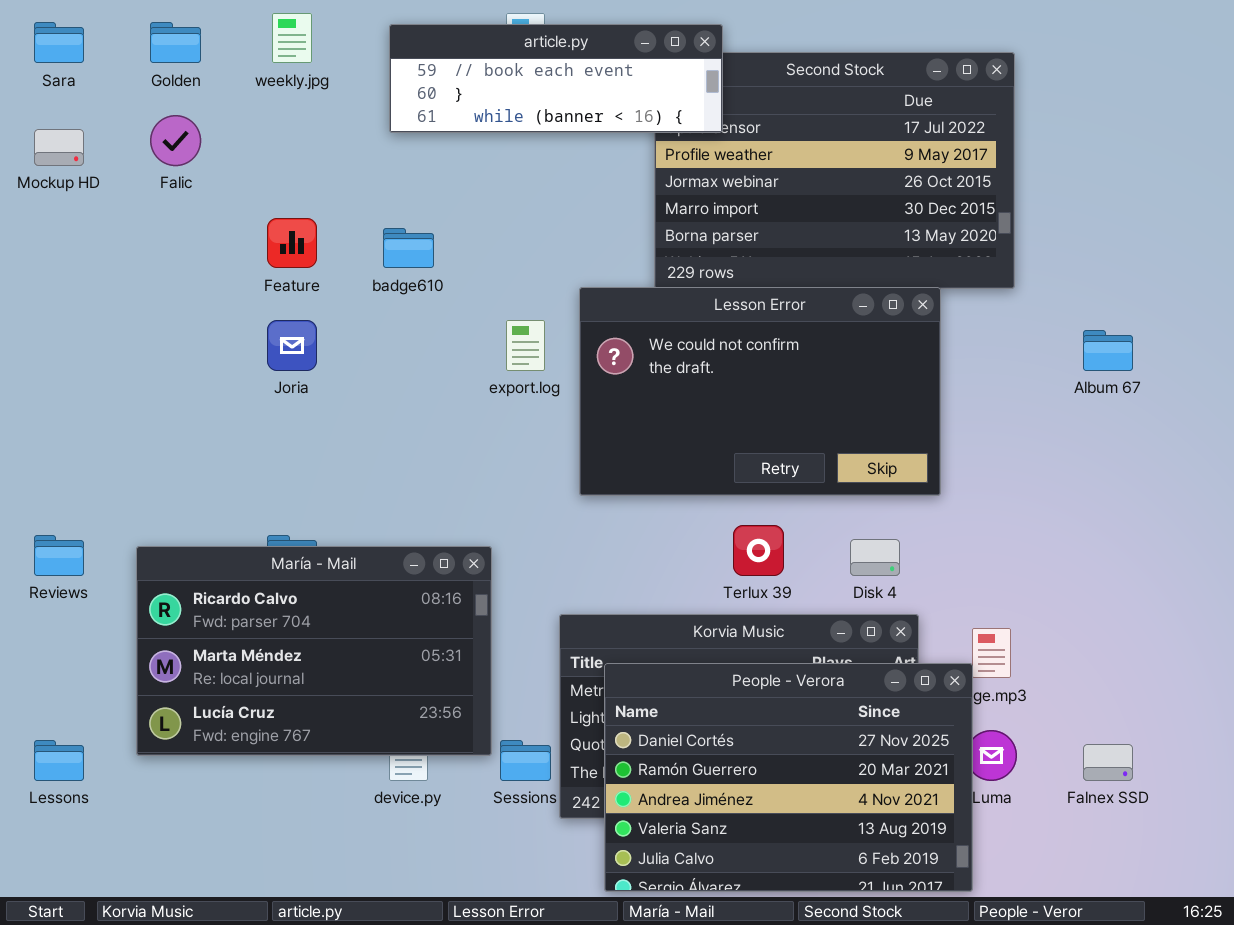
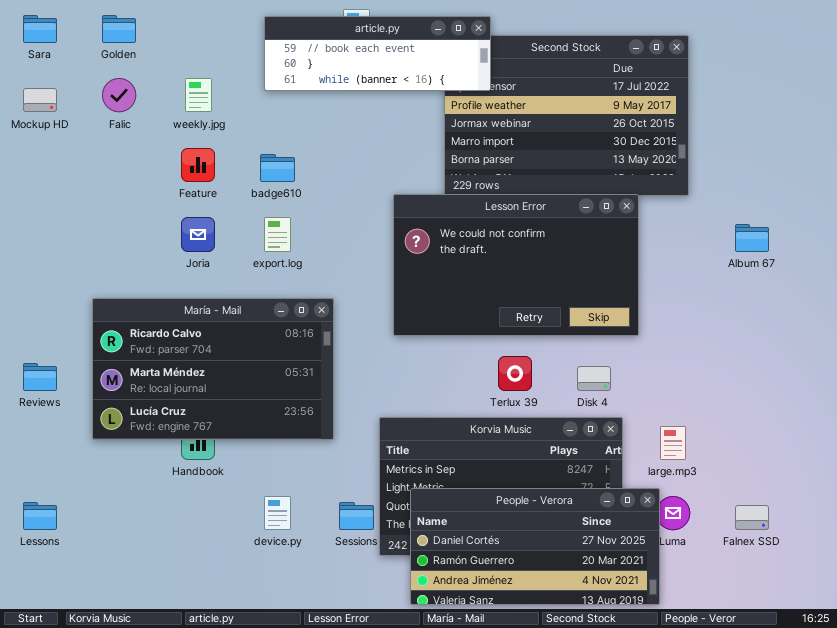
weekly.jpg: [272,13,312,63] -> [185,78,212,112], moved
export.log: [506,320,545,371] -> [264,217,291,252], moved
María - Mail: [136,546,492,756] -> [92,298,334,440], moved
People - Verora: [604,663,973,892] -> [410,488,660,605], resized

